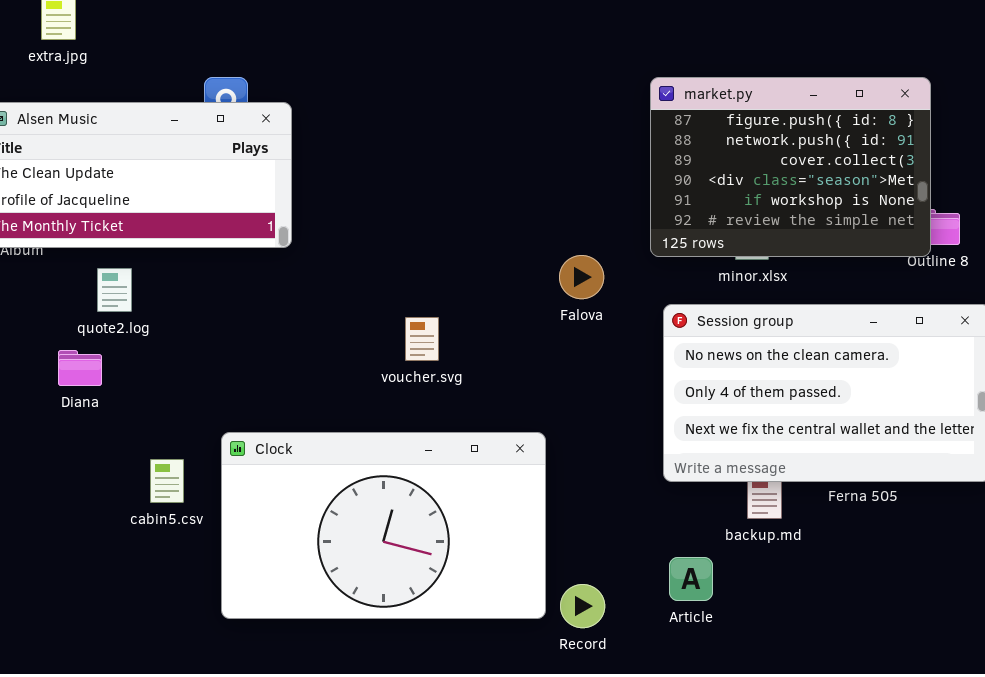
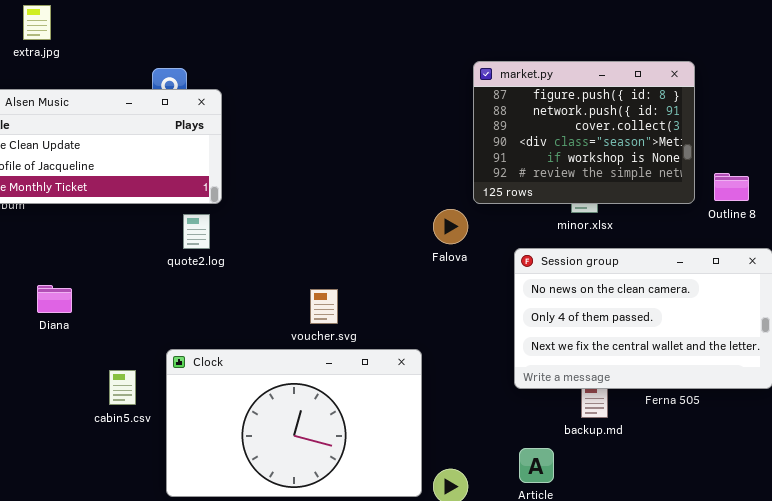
market.py: [650,77,931,257] -> [473,61,695,204], moved
quote2.log: [97,268,132,312] -> [183,214,210,249], moved
voucher.svg: [405,317,439,361] -> [310,289,338,324], moved

